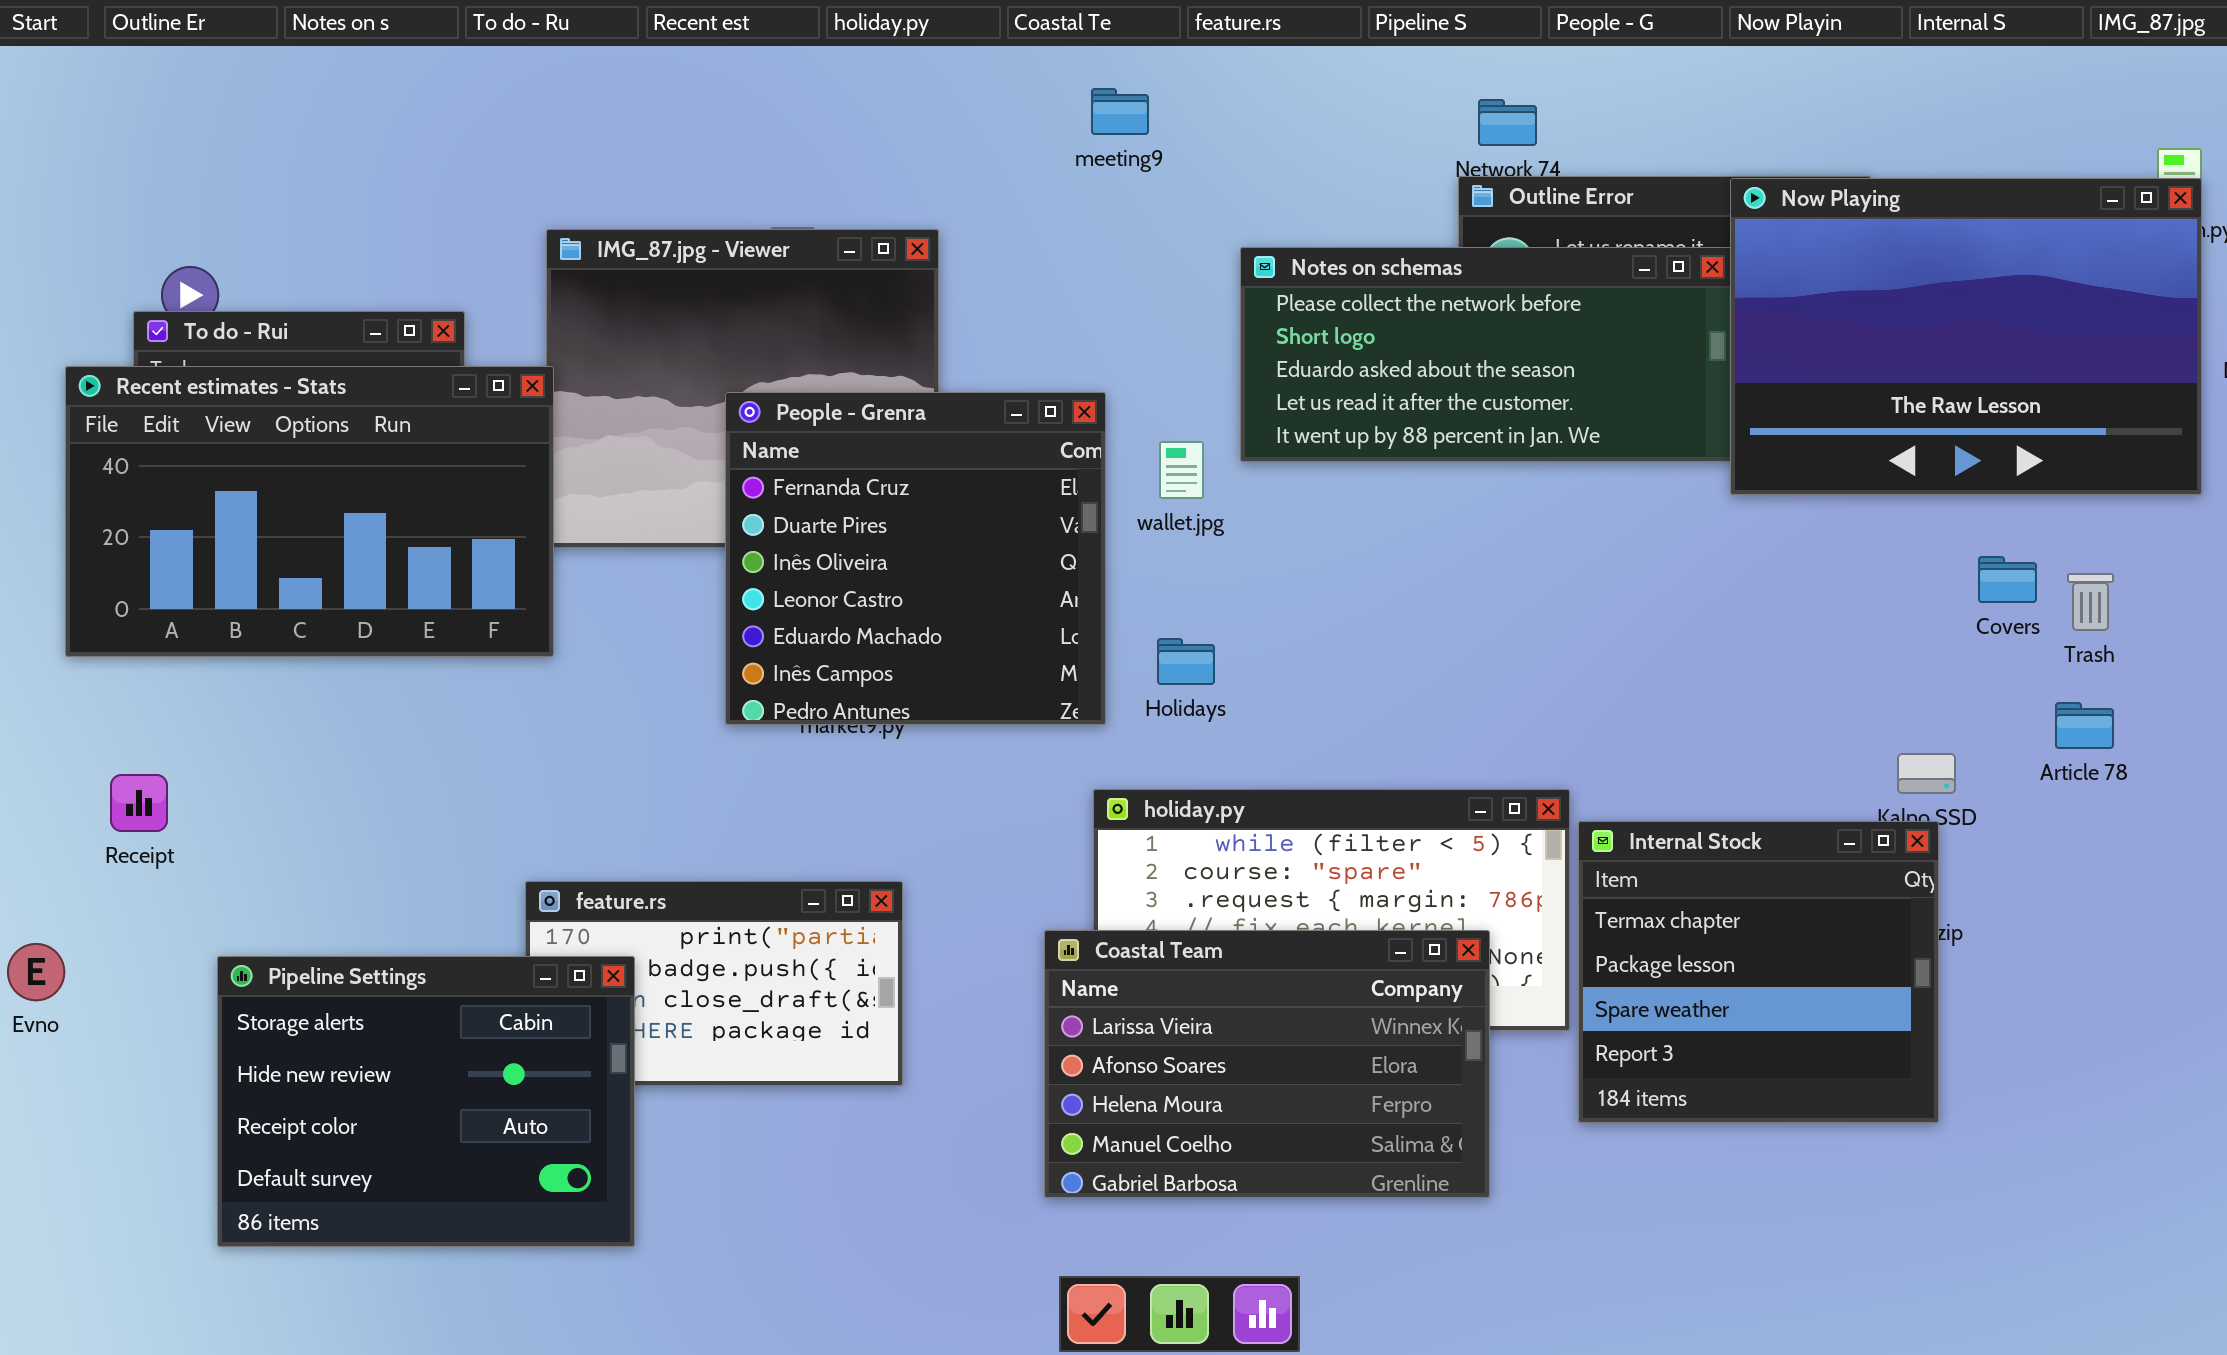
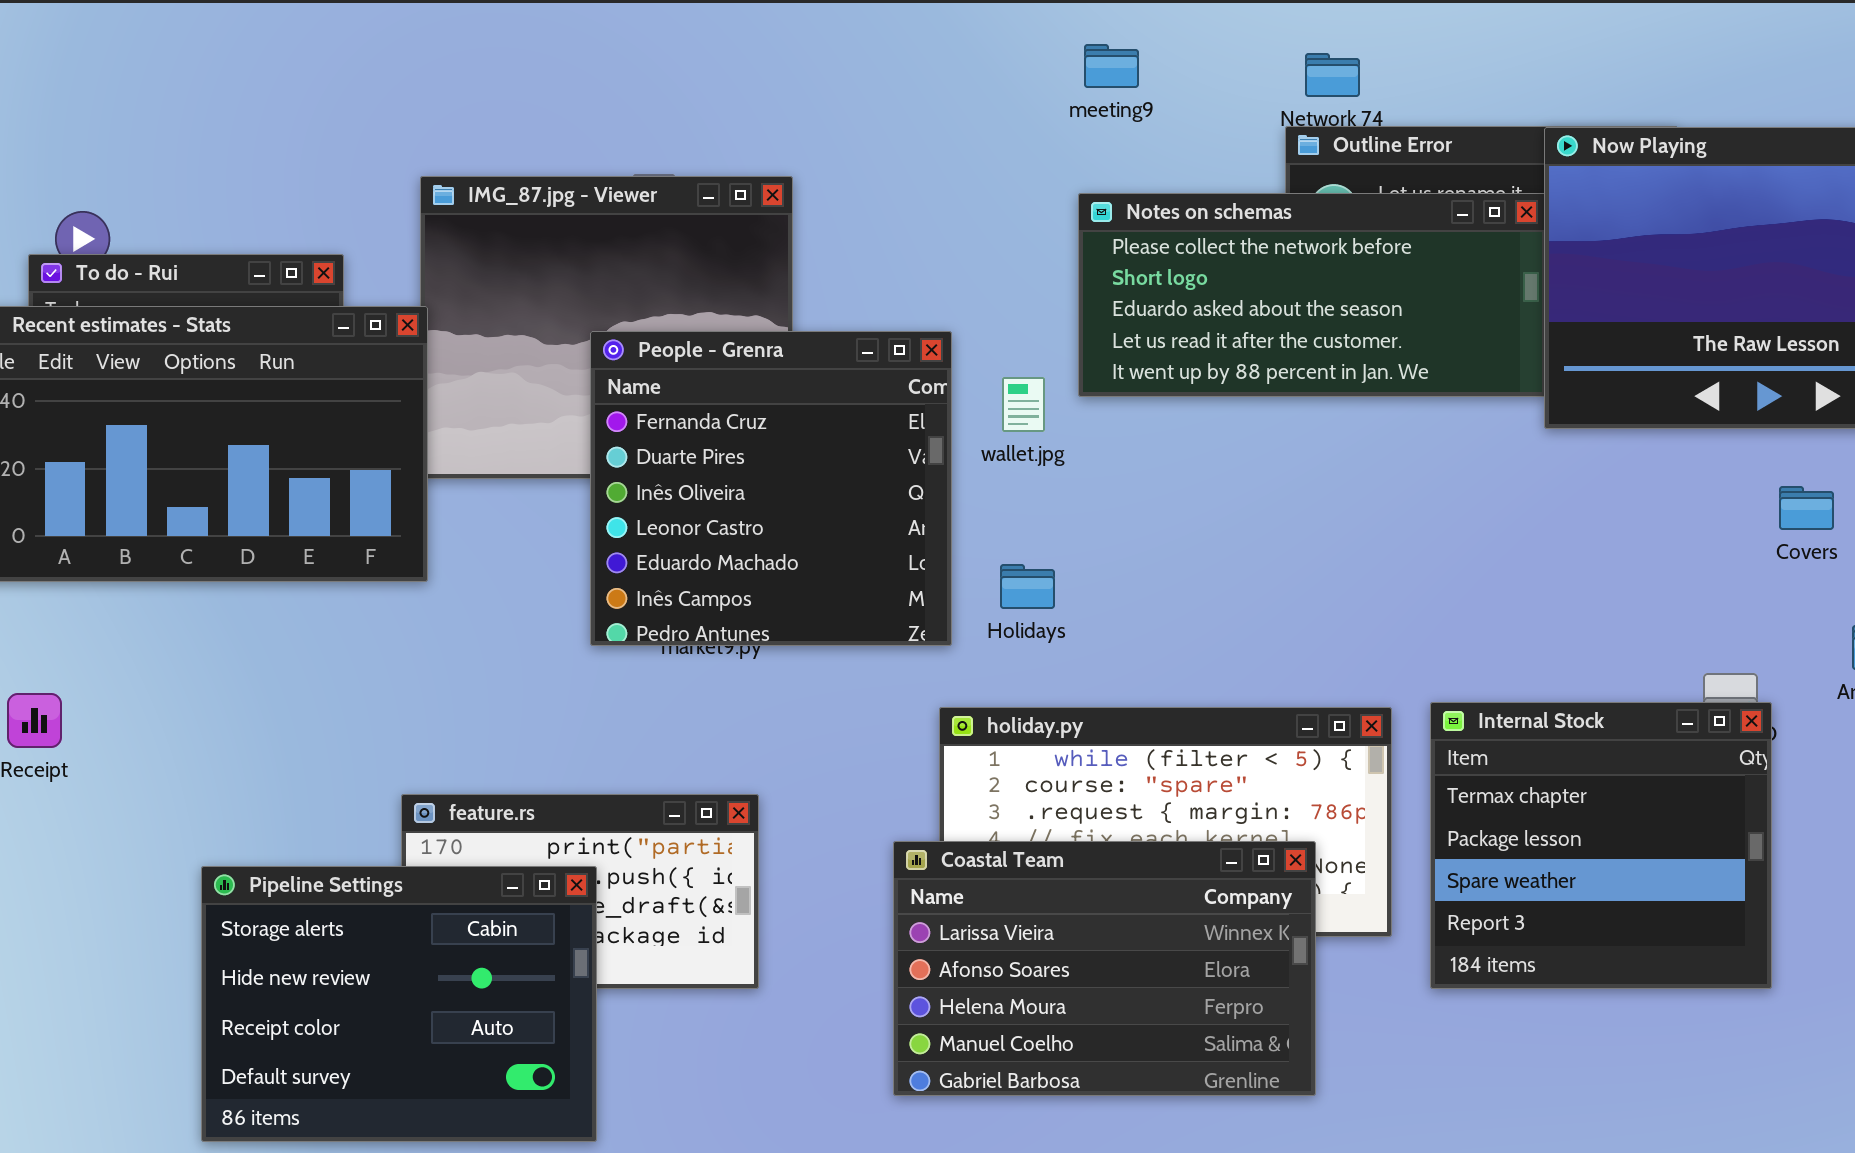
meeting9: [1091,88,1149,135] -> [1084,44,1139,88], moved
Internal Stock: [1578,821,1939,1123] -> [1430,702,1772,989], moved
Pipeline Settings: [217,956,635,1247] -> [201,866,597,1142], moved

